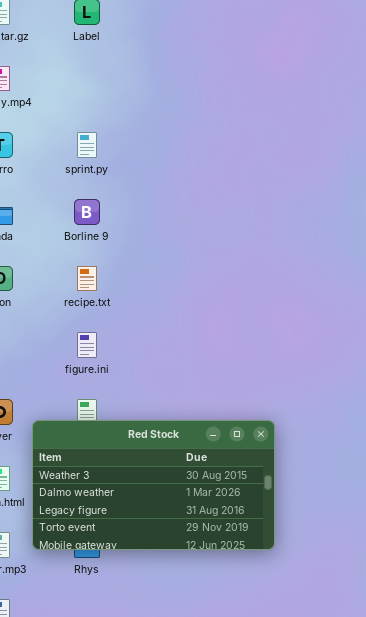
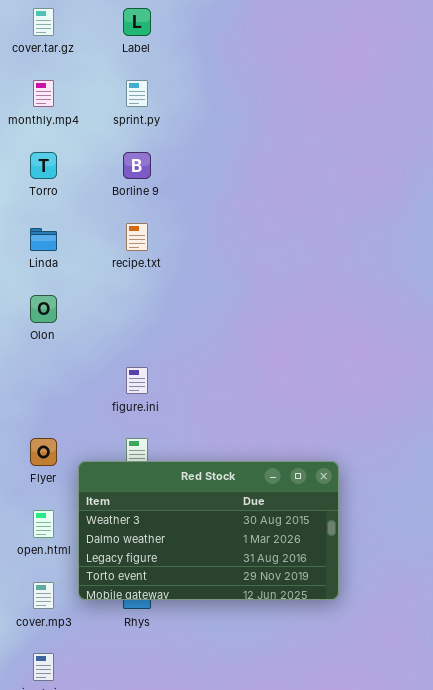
sprint.py: [77,132,97,158] -> [126,80,148,107], moved
Borline 9: [74,199,100,225] -> [123,152,151,179], moved
recipe.txt: [77,266,97,291] -> [126,223,148,251], moved

